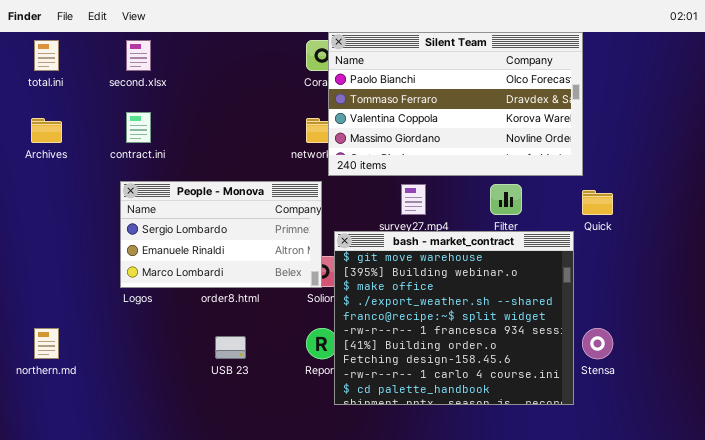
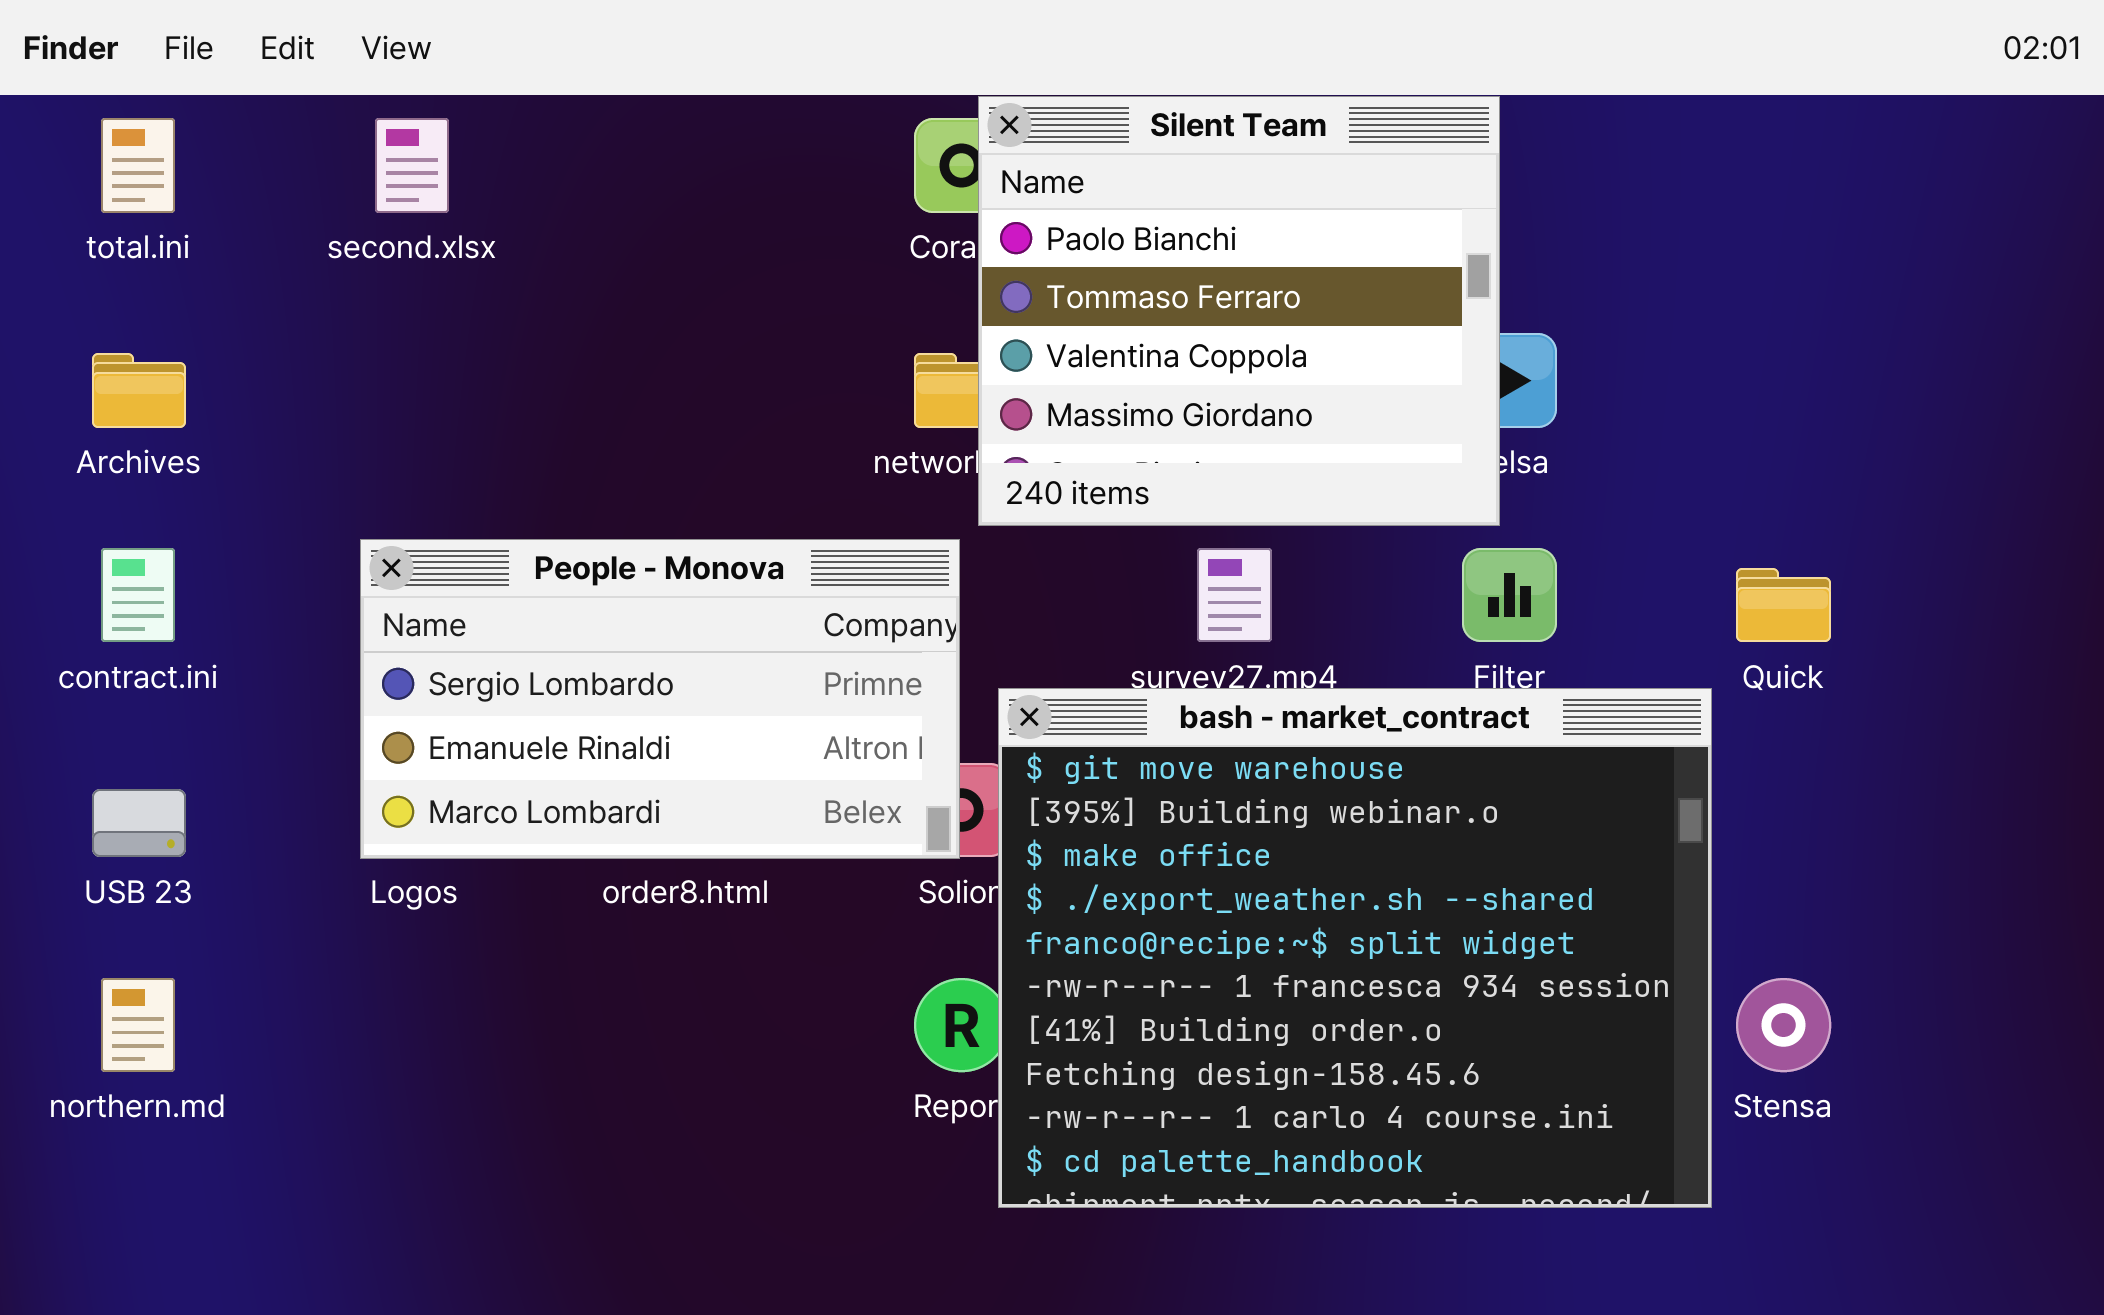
Silent Team: [328,32,583,176] -> [978,96,1500,526], resized
contract.ini: [126,112,151,143] -> [101,548,175,642], moved
USB 23: [215,336,246,359] -> [92,789,186,857], moved

